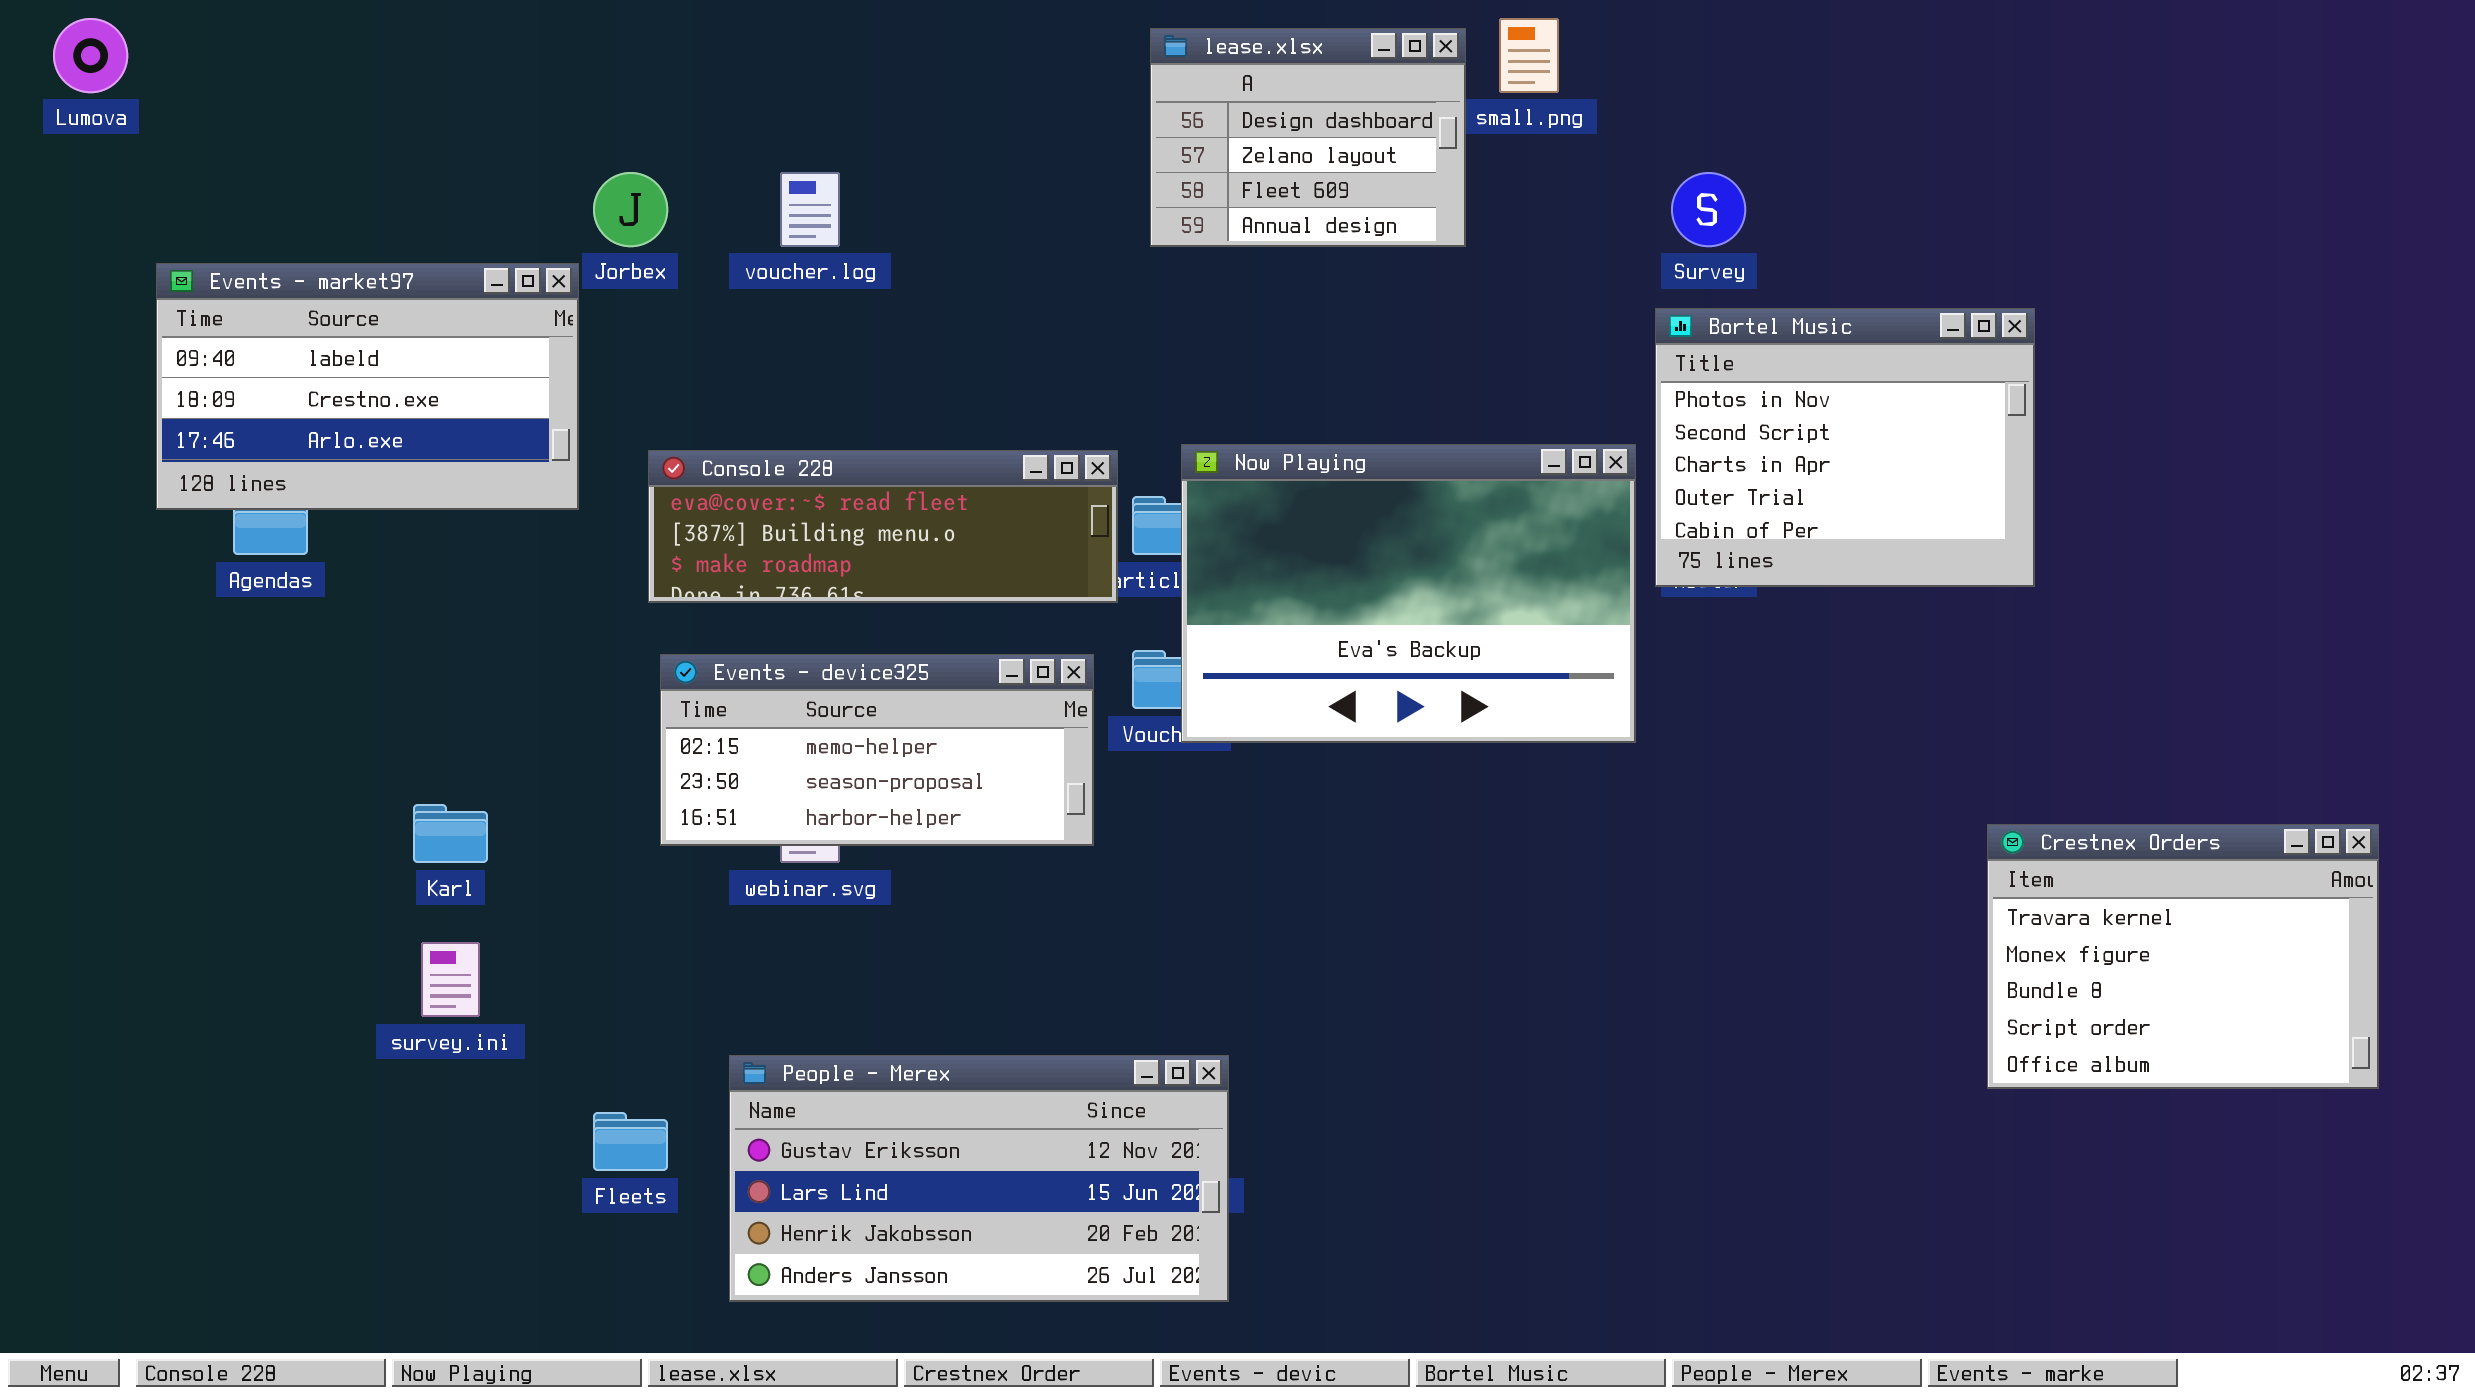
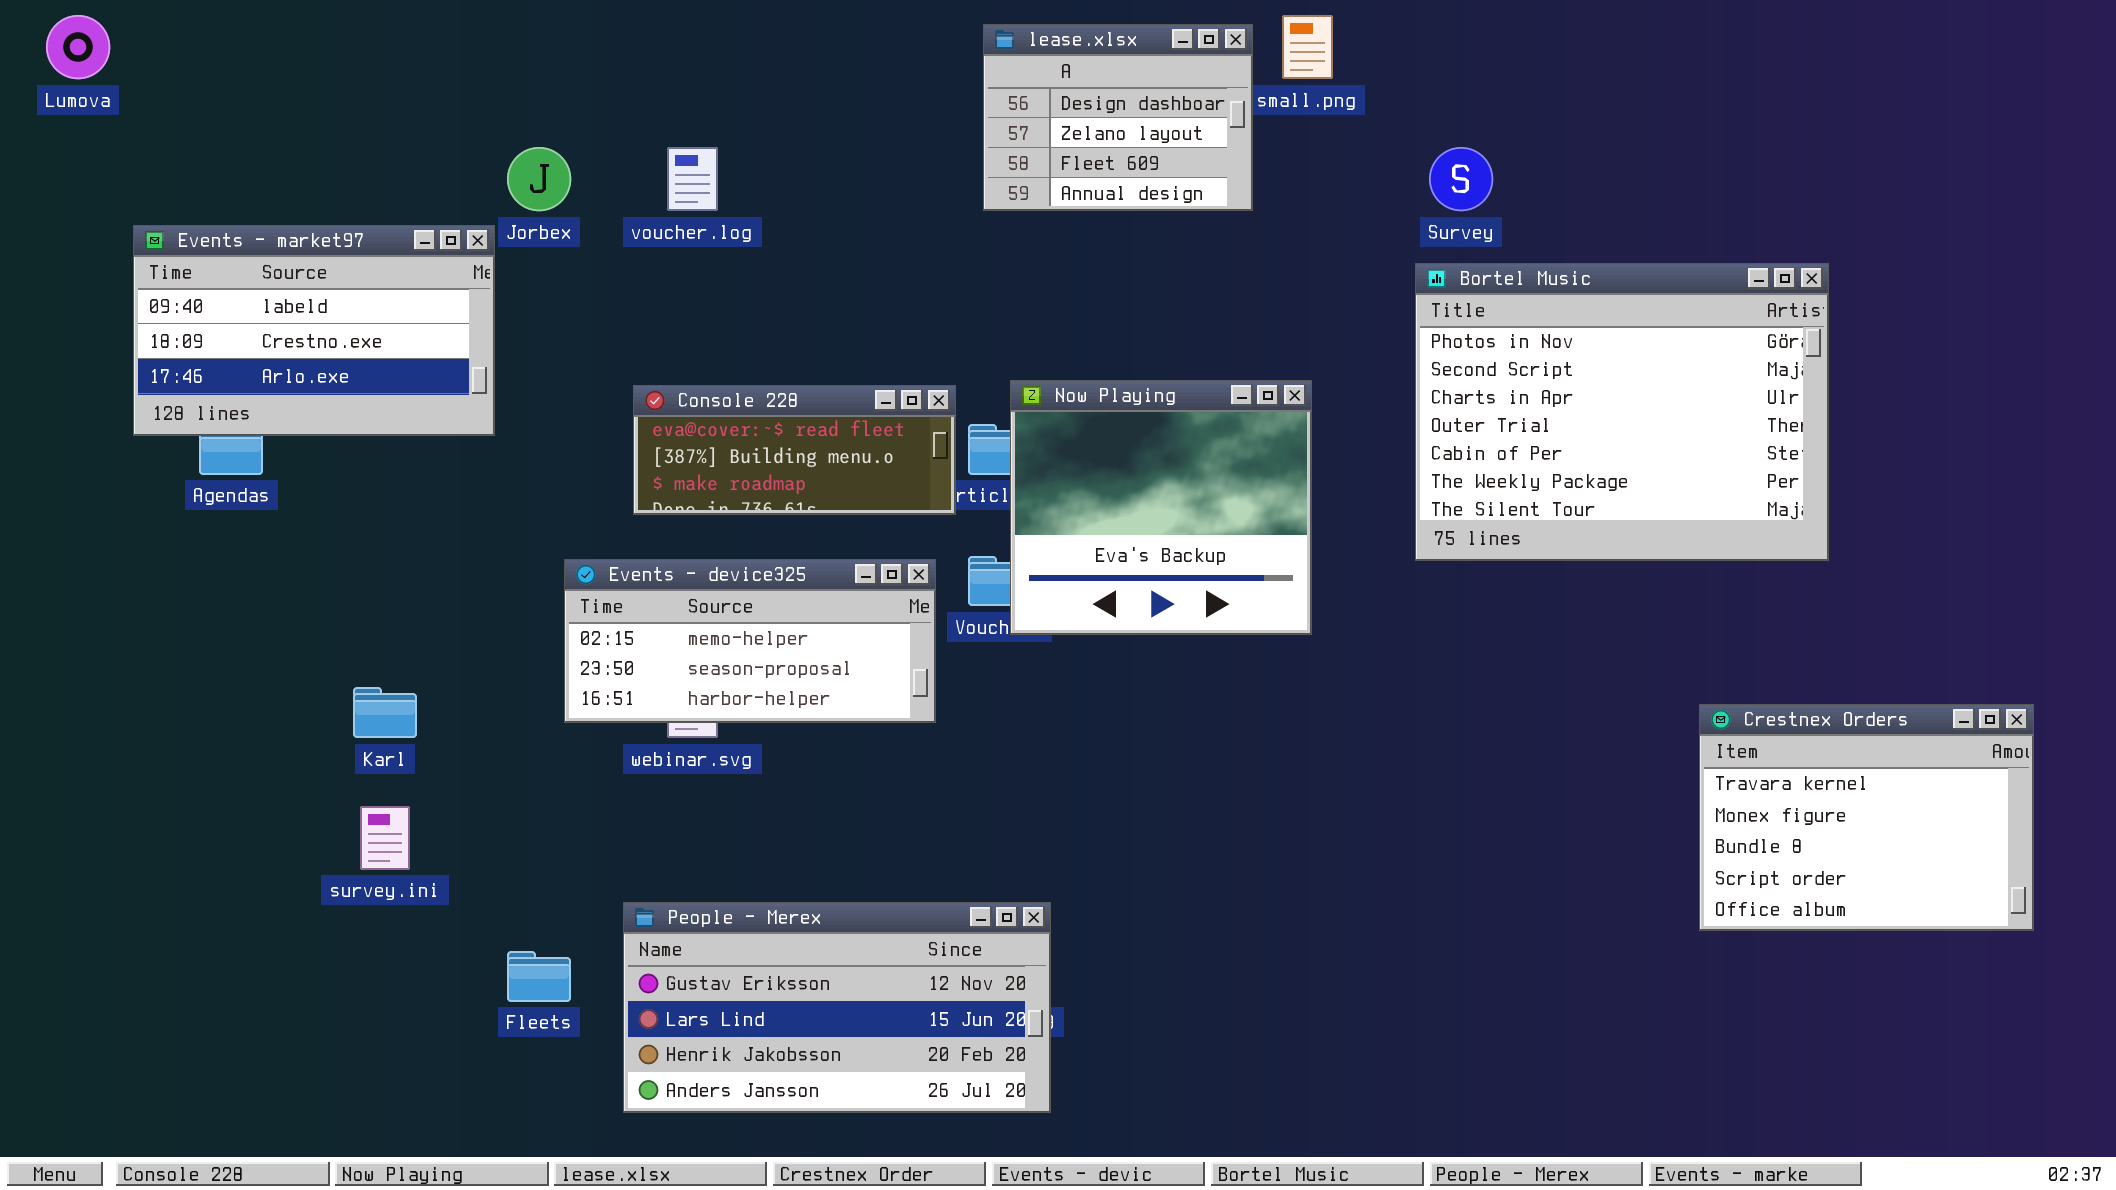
Bortel Music: [1655,308,2035,587] -> [1415,263,1829,561], resized
Now Playing: [1181,444,1636,743] -> [1010,380,1312,635], resized
Console 228: [648,450,1118,603] -> [633,385,956,515], resized

